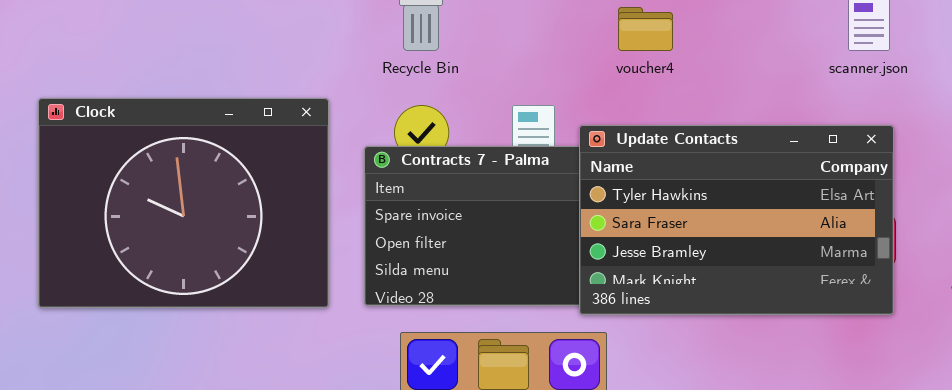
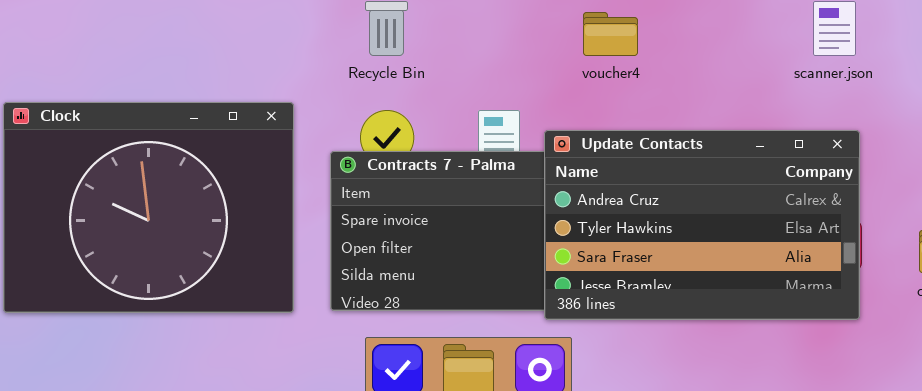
Update Contacts: [579,125,894,315] -> [544,130,860,320], scrolled up 1 row

